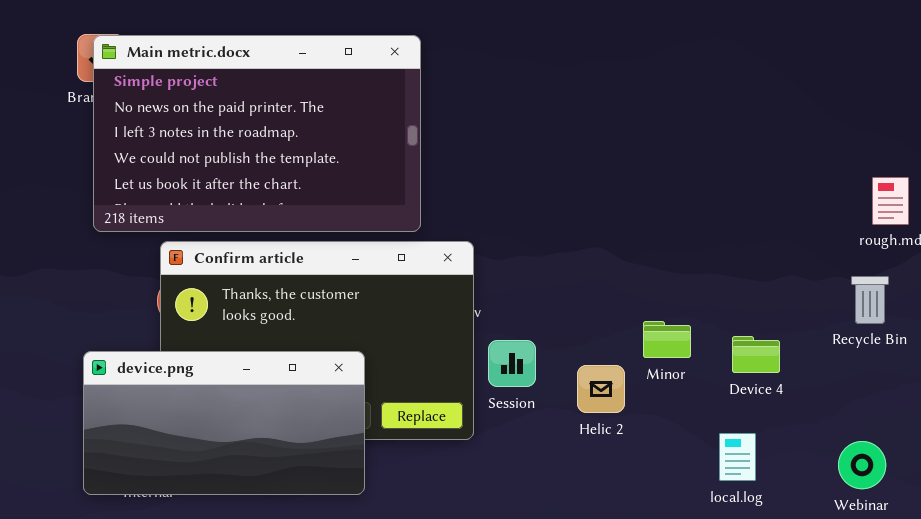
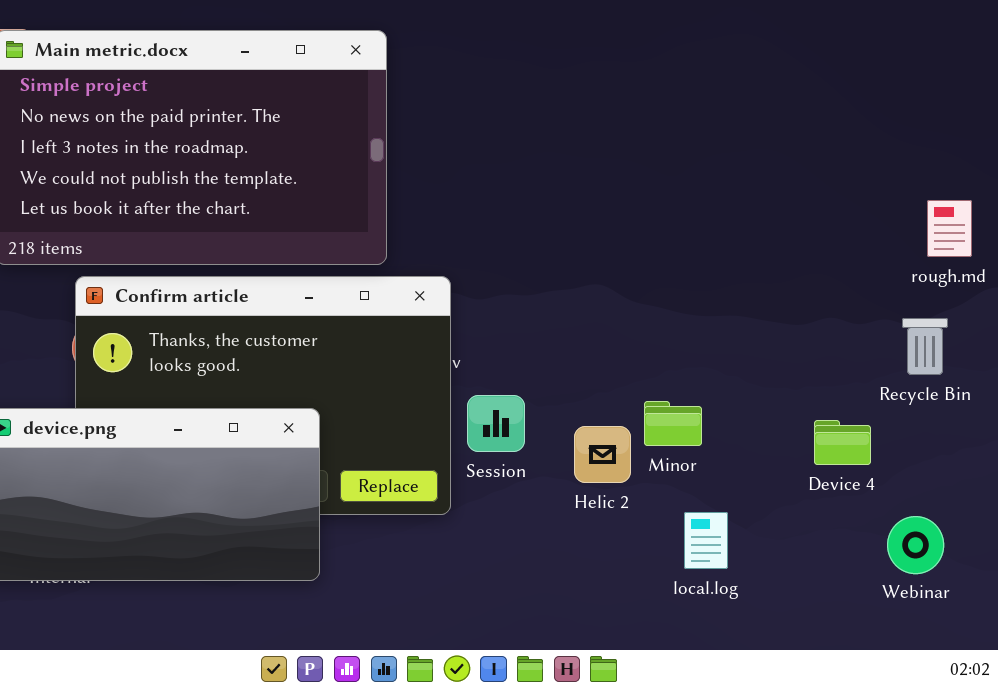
Minor: [643,321,691,358] -> [644,401,702,446], moved
Device 4: [732,336,780,373] -> [814,420,871,465], moved
local.log: [719,433,756,481] -> [684,512,728,569], moved

